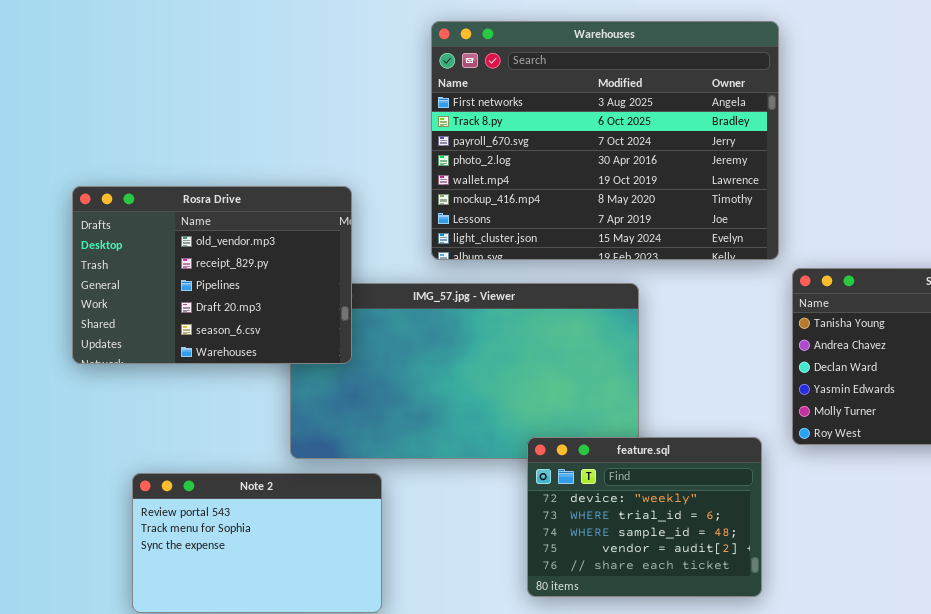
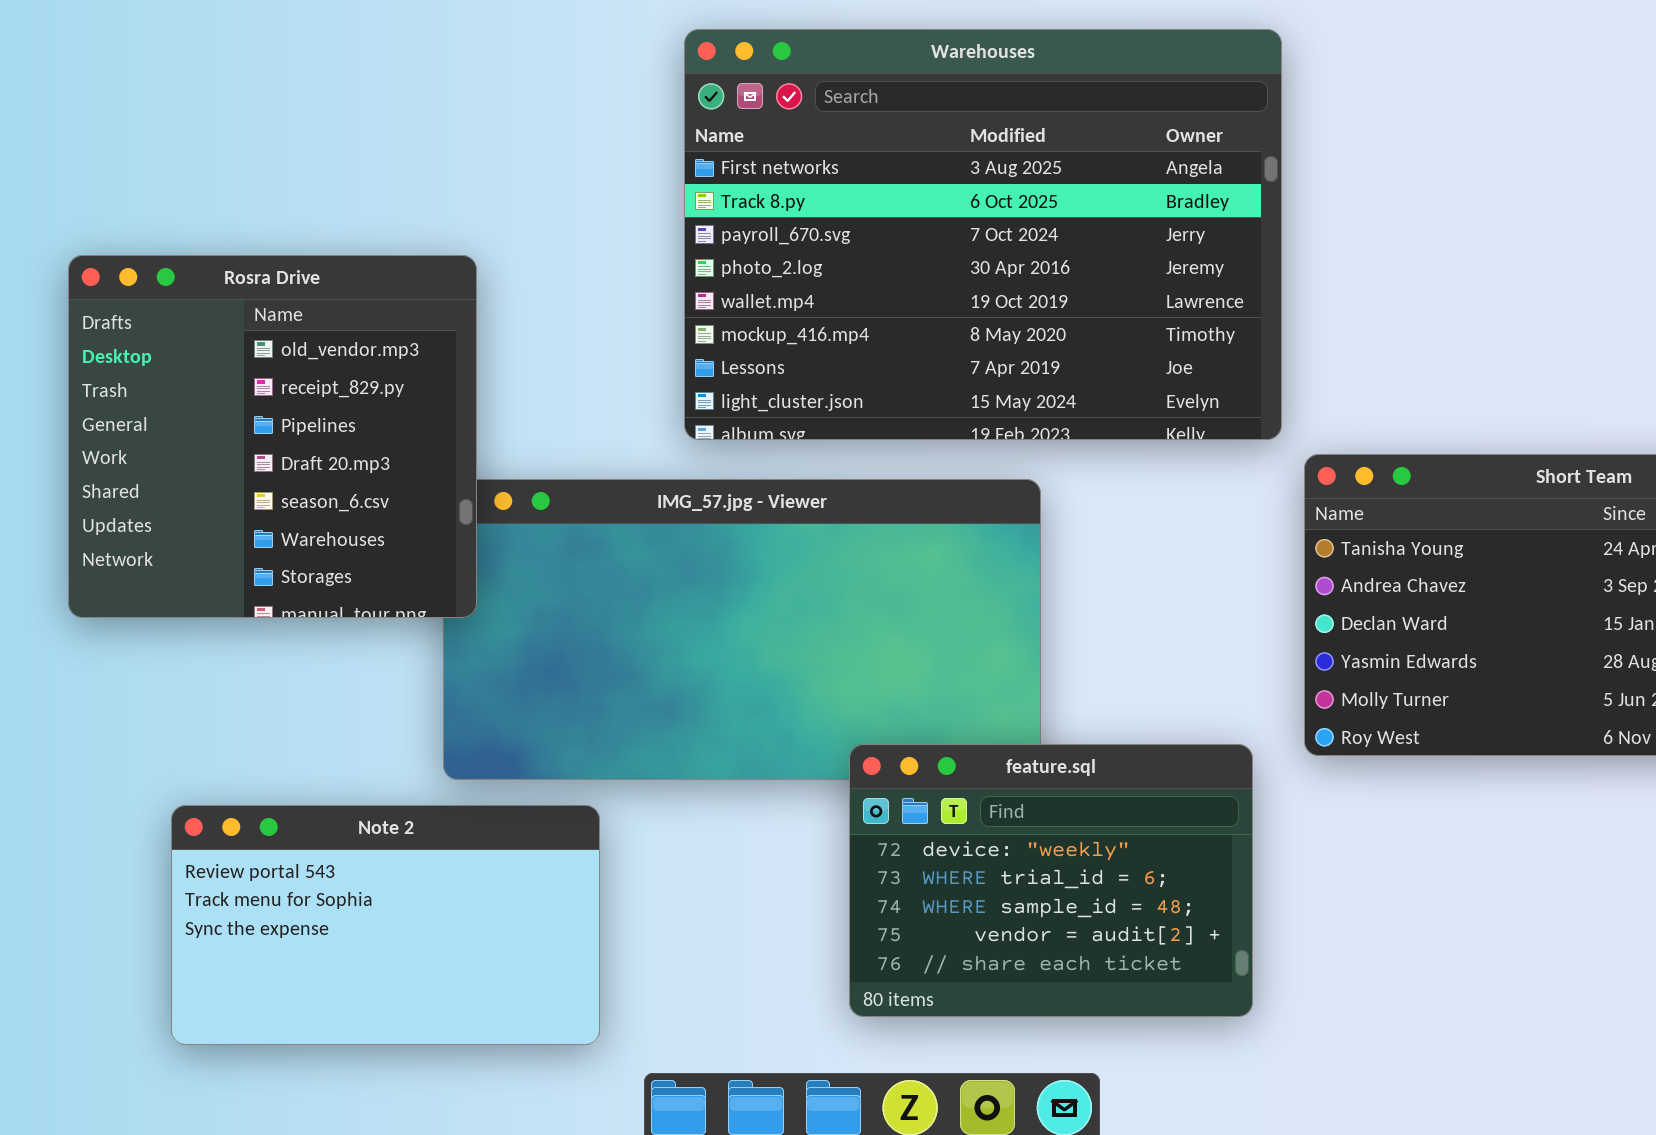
Rosra Drive: [72,186,352,364] -> [68,255,477,618], resized

